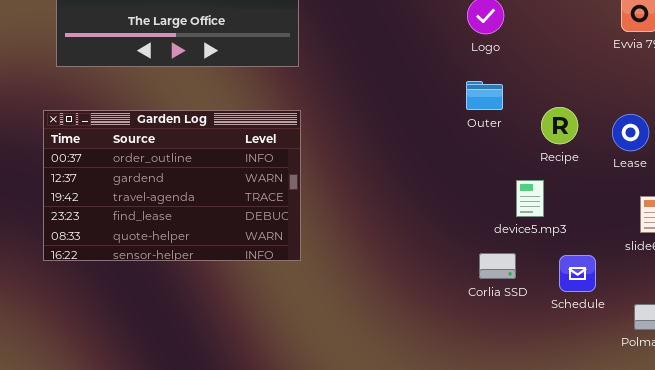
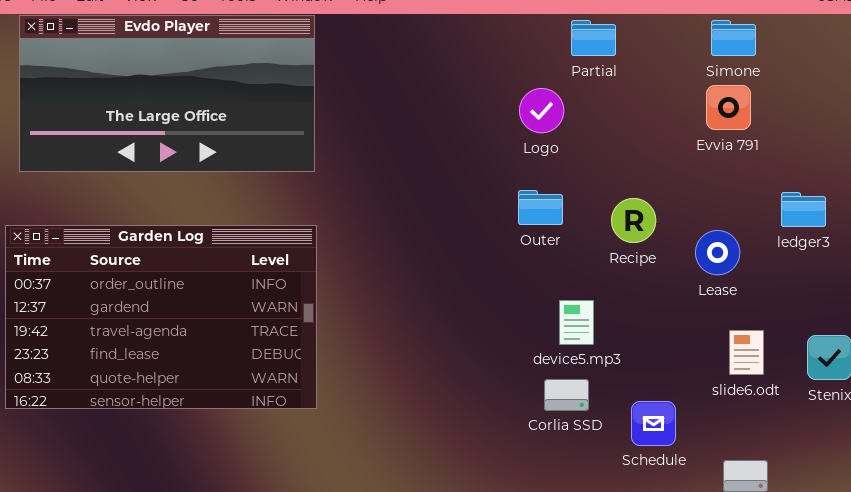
Recipe: [541,107,578,144] -> [611,198,656,243], moved
device5.mp3: [516,180,544,217] -> [559,300,594,345], moved
Corlia SSD: [479,253,516,279] -> [544,379,589,411], moved

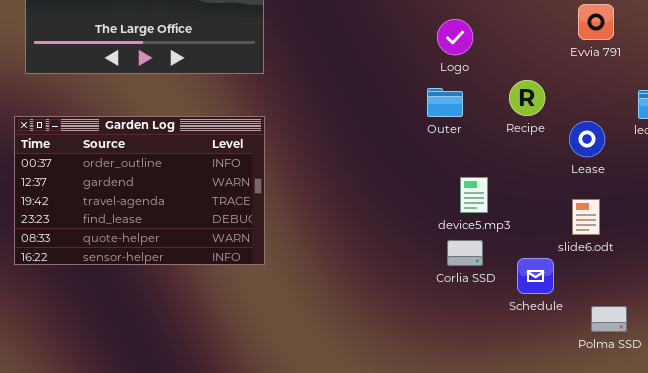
Logo: [519,88,564,133] -> [437,19,473,55], moved
Recipe: [611,198,656,243] -> [509,80,545,116], moved
slide6.odt: [729,330,764,375] -> [572,199,600,235], moved

